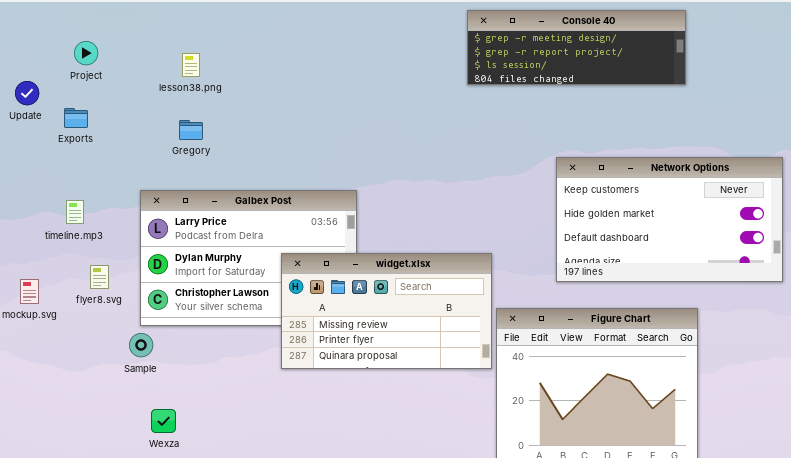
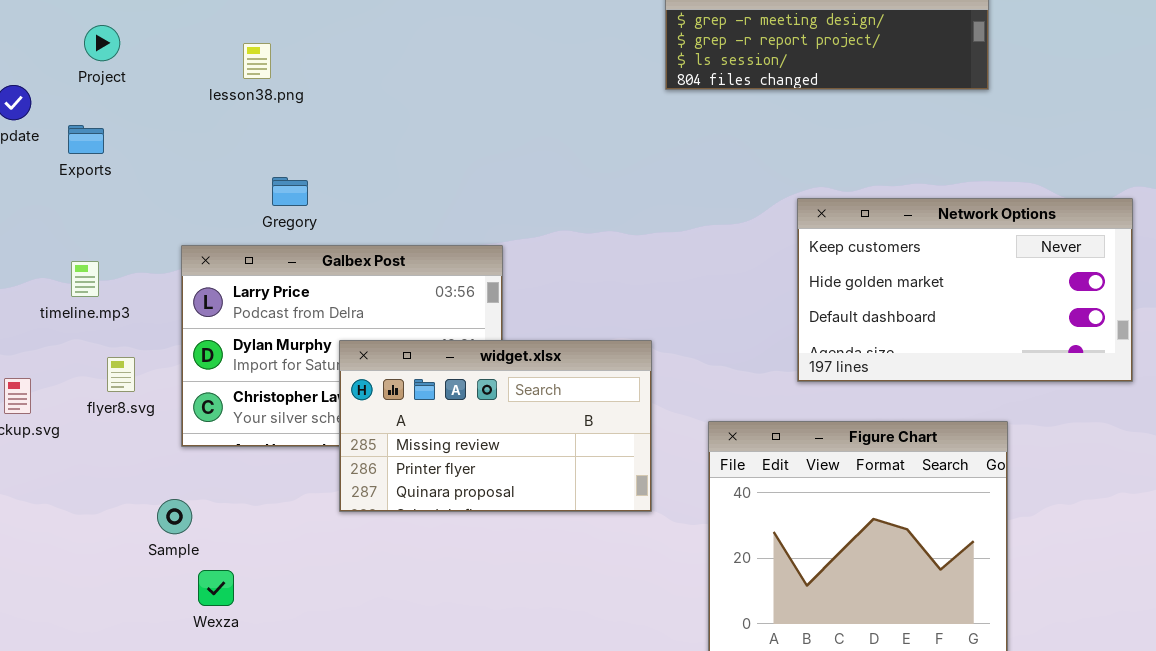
Gregory: [179,120,203,140] -> [272,177,308,206], moved
widget.xlsx: [281,253,492,369] -> [339,340,652,512], moved
Sample: [129,333,153,357] -> [157,499,192,534], moved

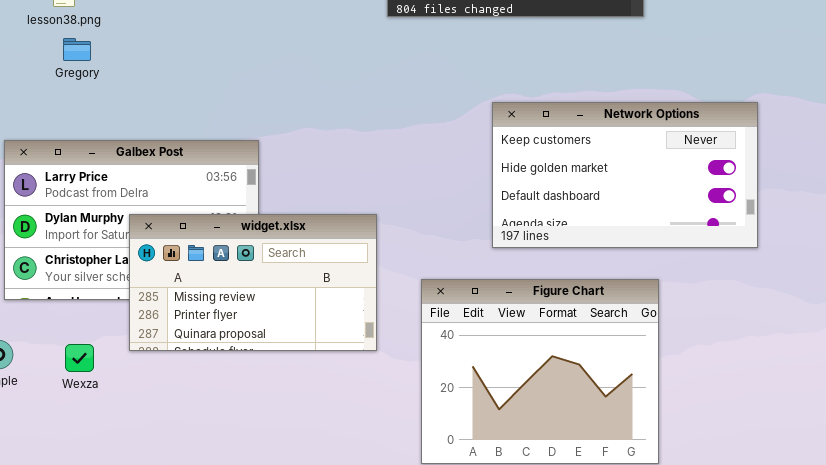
Gregory: [272,177,308,206] -> [63,38,91,61], moved
Wexza: [198,570,234,606] -> [65,344,94,372], moved

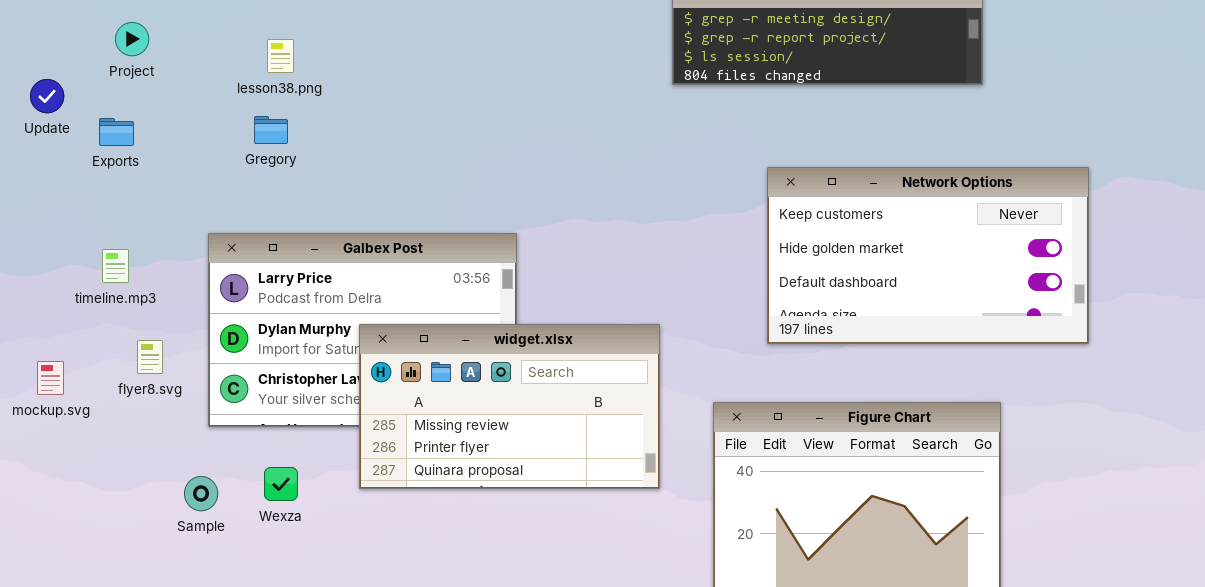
Gregory: [63,38,91,61] -> [254,116,288,144], moved
Network Options: [492,102,758,248] -> [767,167,1089,344], moved
Wexza: [65,344,94,372] -> [264,467,298,501], moved

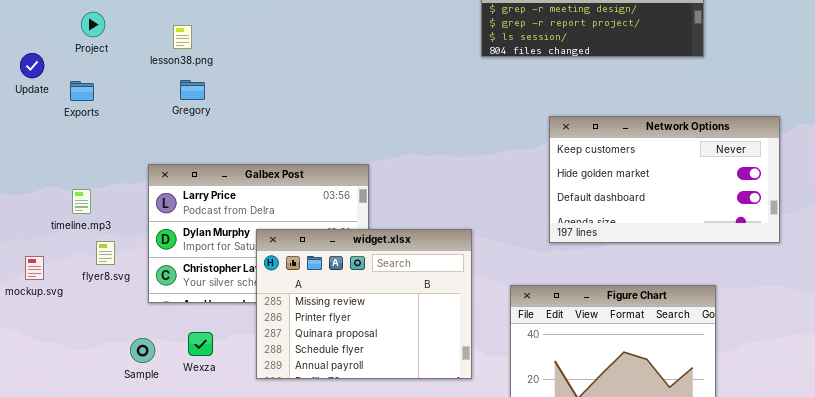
lesson38.png: [267,39,294,73] -> [173,25,192,49], moved
timeline.mp3: [102,249,129,283] -> [72,189,91,214], moved
widget.xlsx: [359,324,660,489] -> [256,229,472,379], resized

